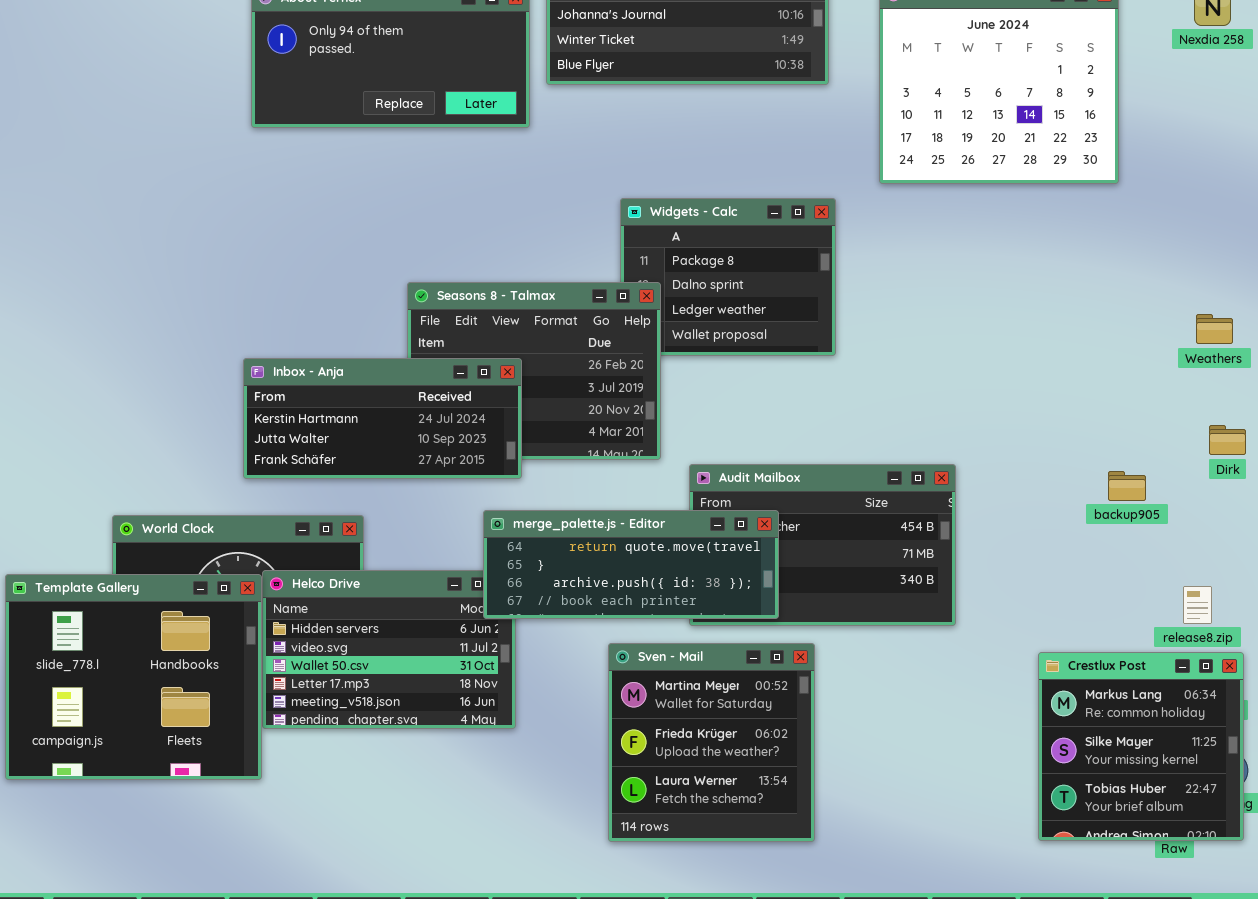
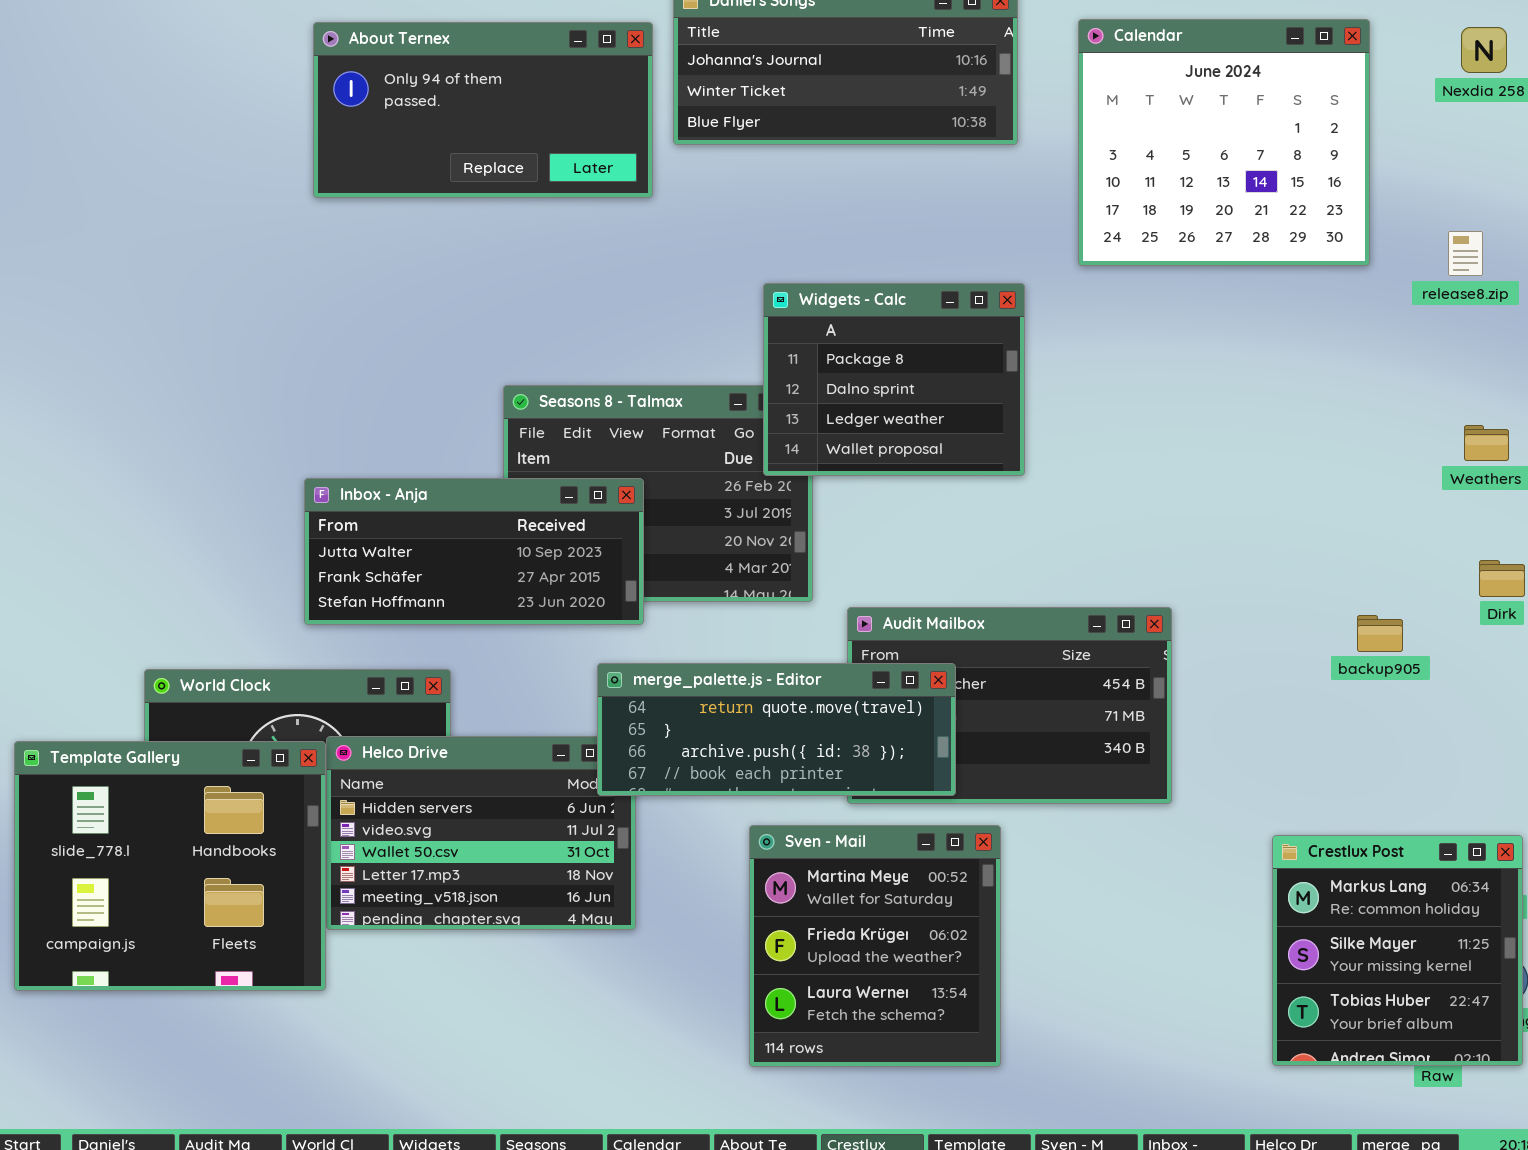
Widgets - Calc: [620,198,836,356] -> [763,283,1025,476], raised
Inbox - Anja: [243,358,522,479] -> [304,478,644,625], scrolled down 1 row
release8.zip: [1183,586,1212,624] -> [1448,231,1483,276], moved

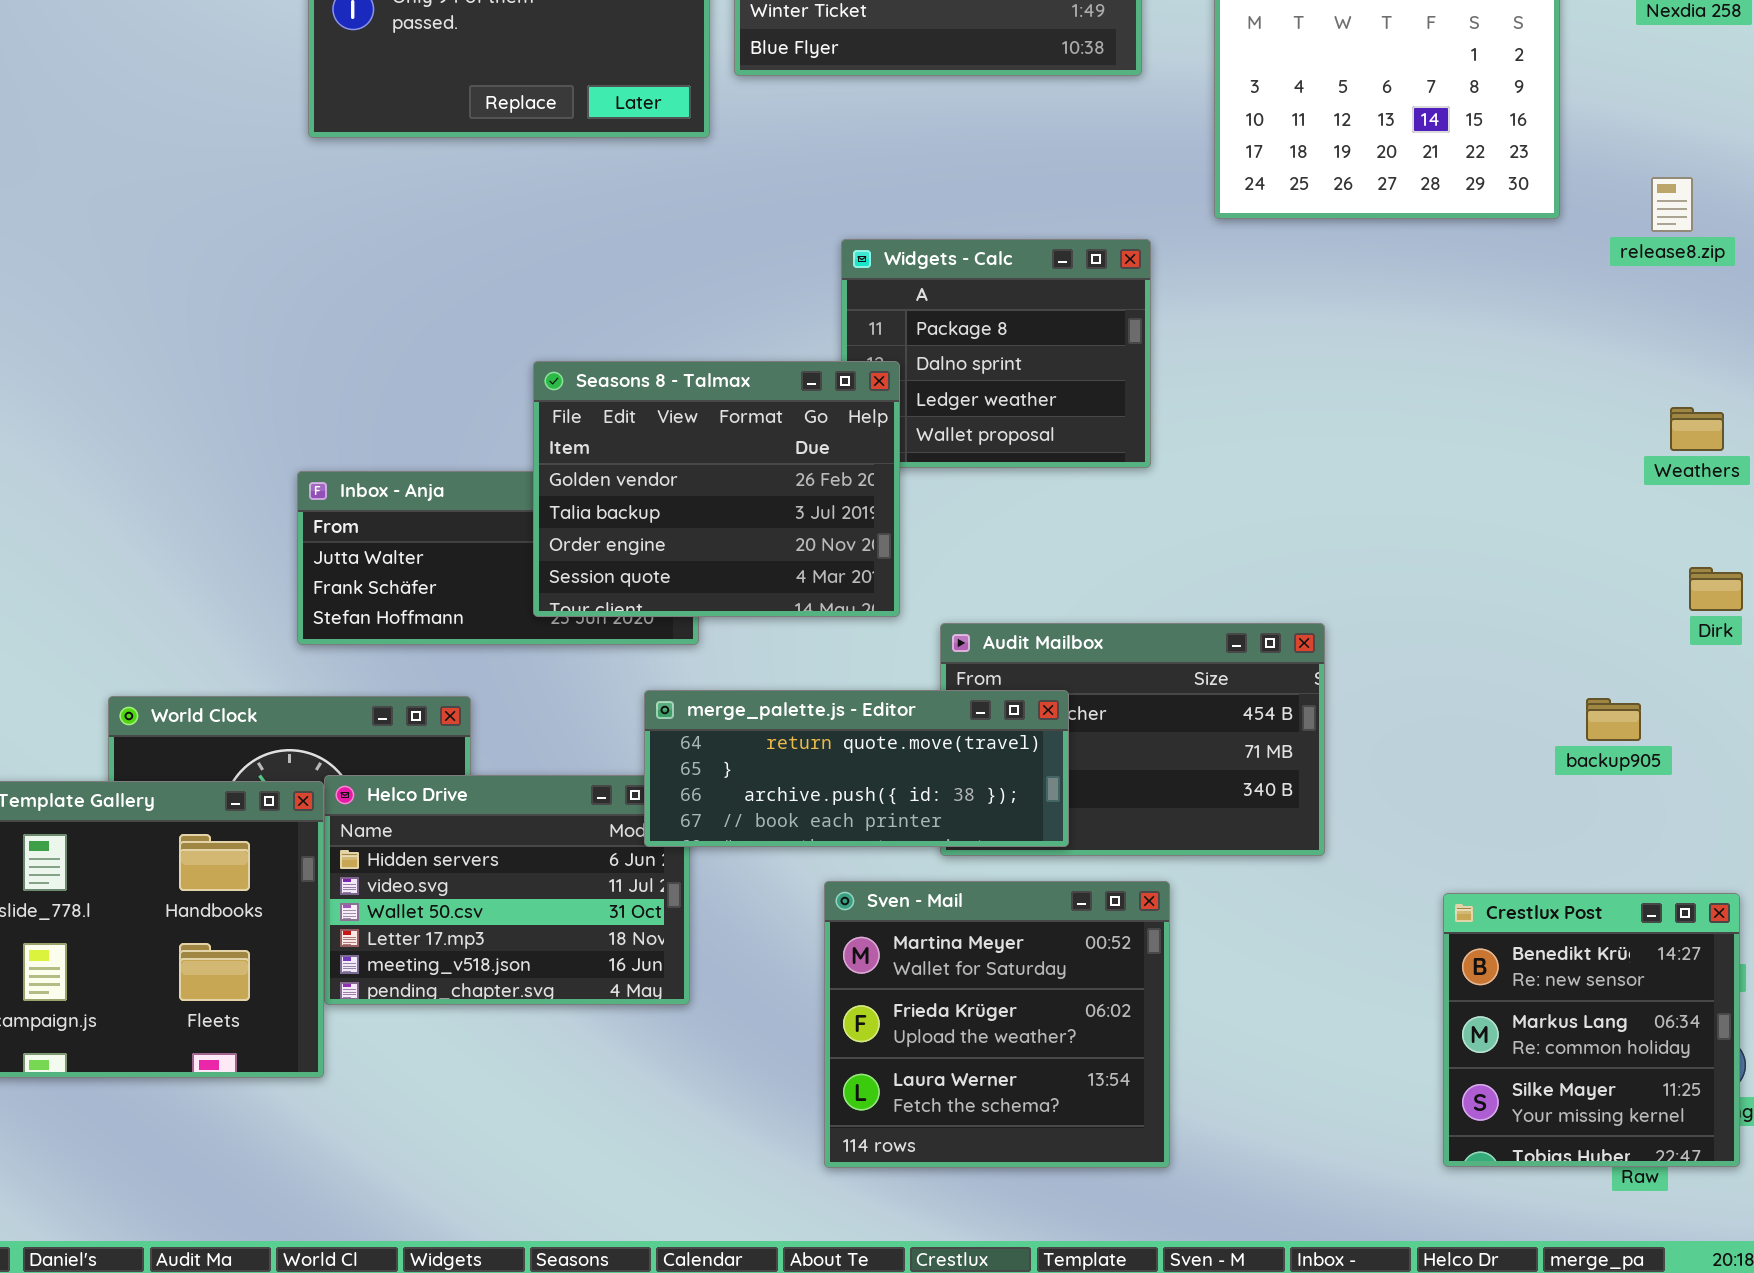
Seasons 8 - Talmax: [503,385,813,602] -> [533,361,900,617], raised
backup905: [1357,615,1403,652] -> [1586,698,1641,741], moved
Sven - Mail: [749,825,1001,1067] -> [824,881,1170,1168], resized
Crestlux Post: [1272,835,1523,1066] -> [1443,893,1740,1167], scrolled up 1 row

